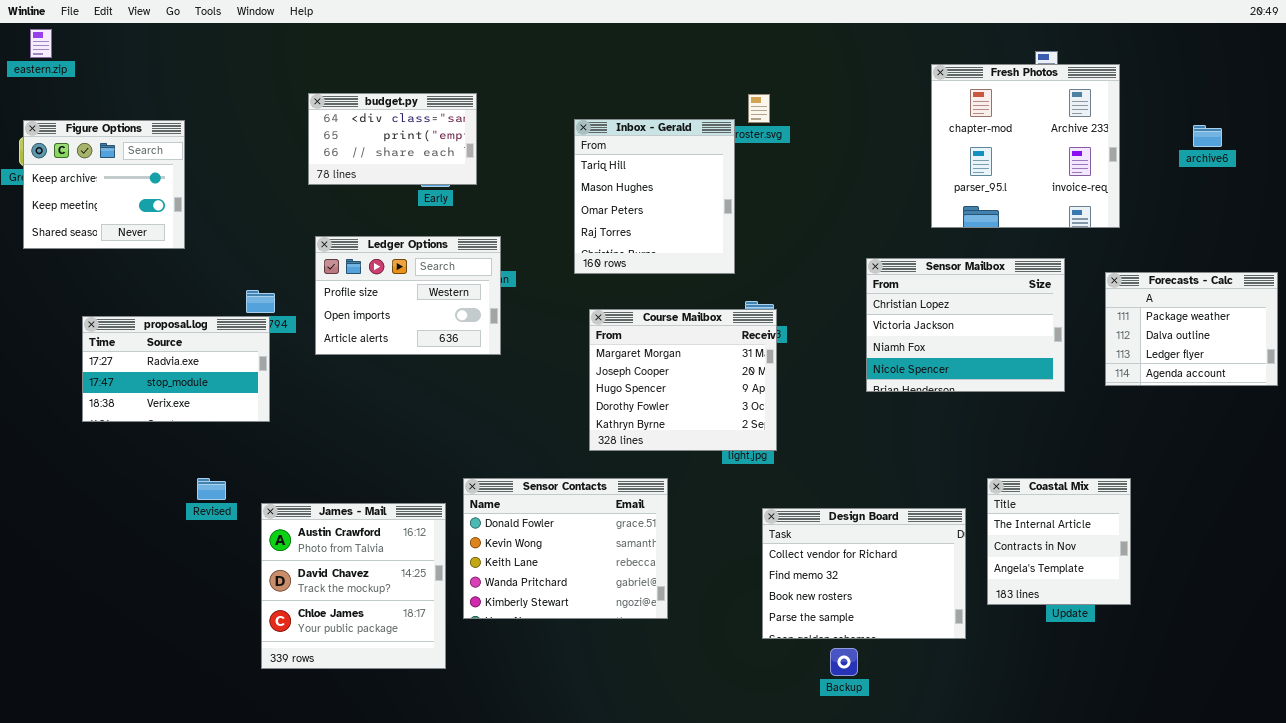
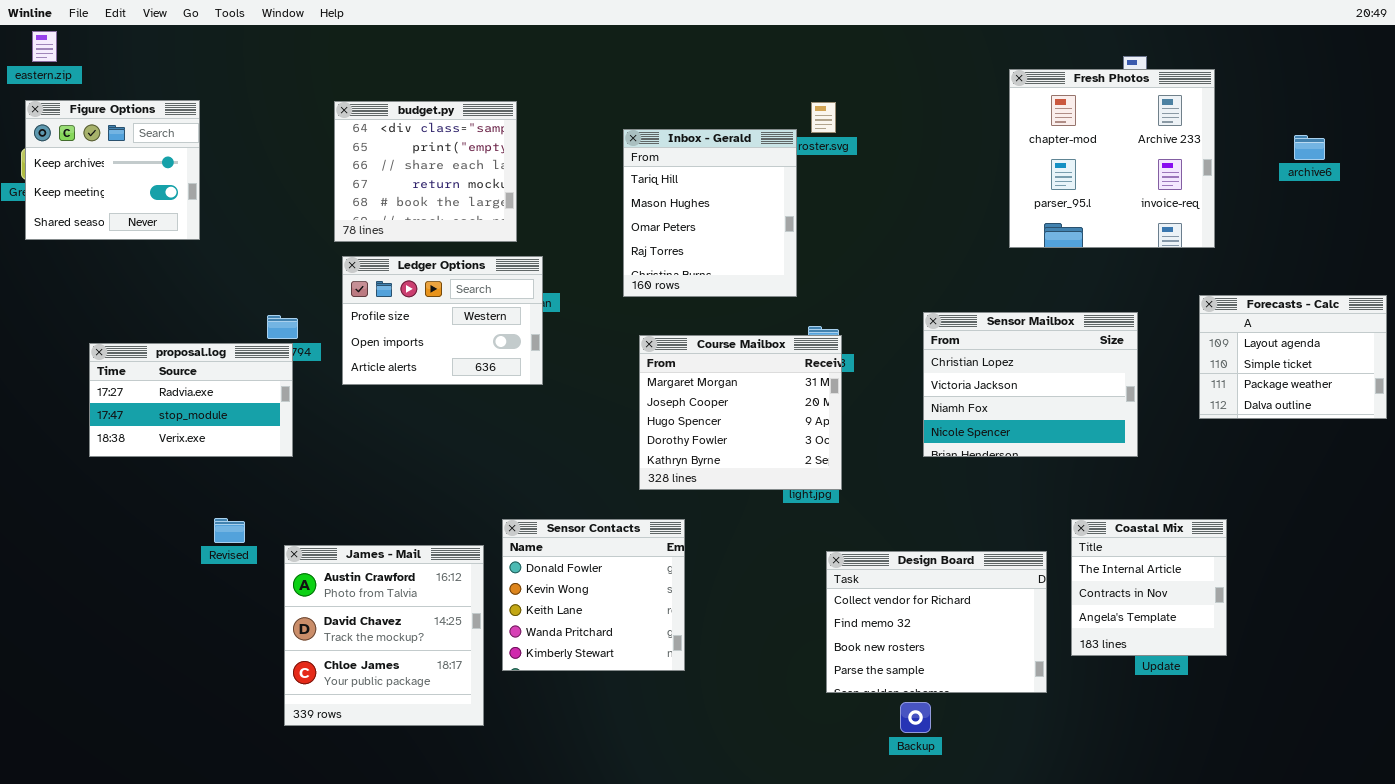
budget.py: [308,93,477,185] -> [334,101,517,242], resized
Figure Options: [23,120,185,249] -> [25,100,200,240], moved
Sensor Mailbox: [866,258,1065,392] -> [923,312,1138,457], moved
Forecasts - Calc: [1105,272,1278,386] -> [1199,295,1387,419], scrolled up 2 rows
Sensor Contacts: [463,478,668,619] -> [502,519,685,671], resized

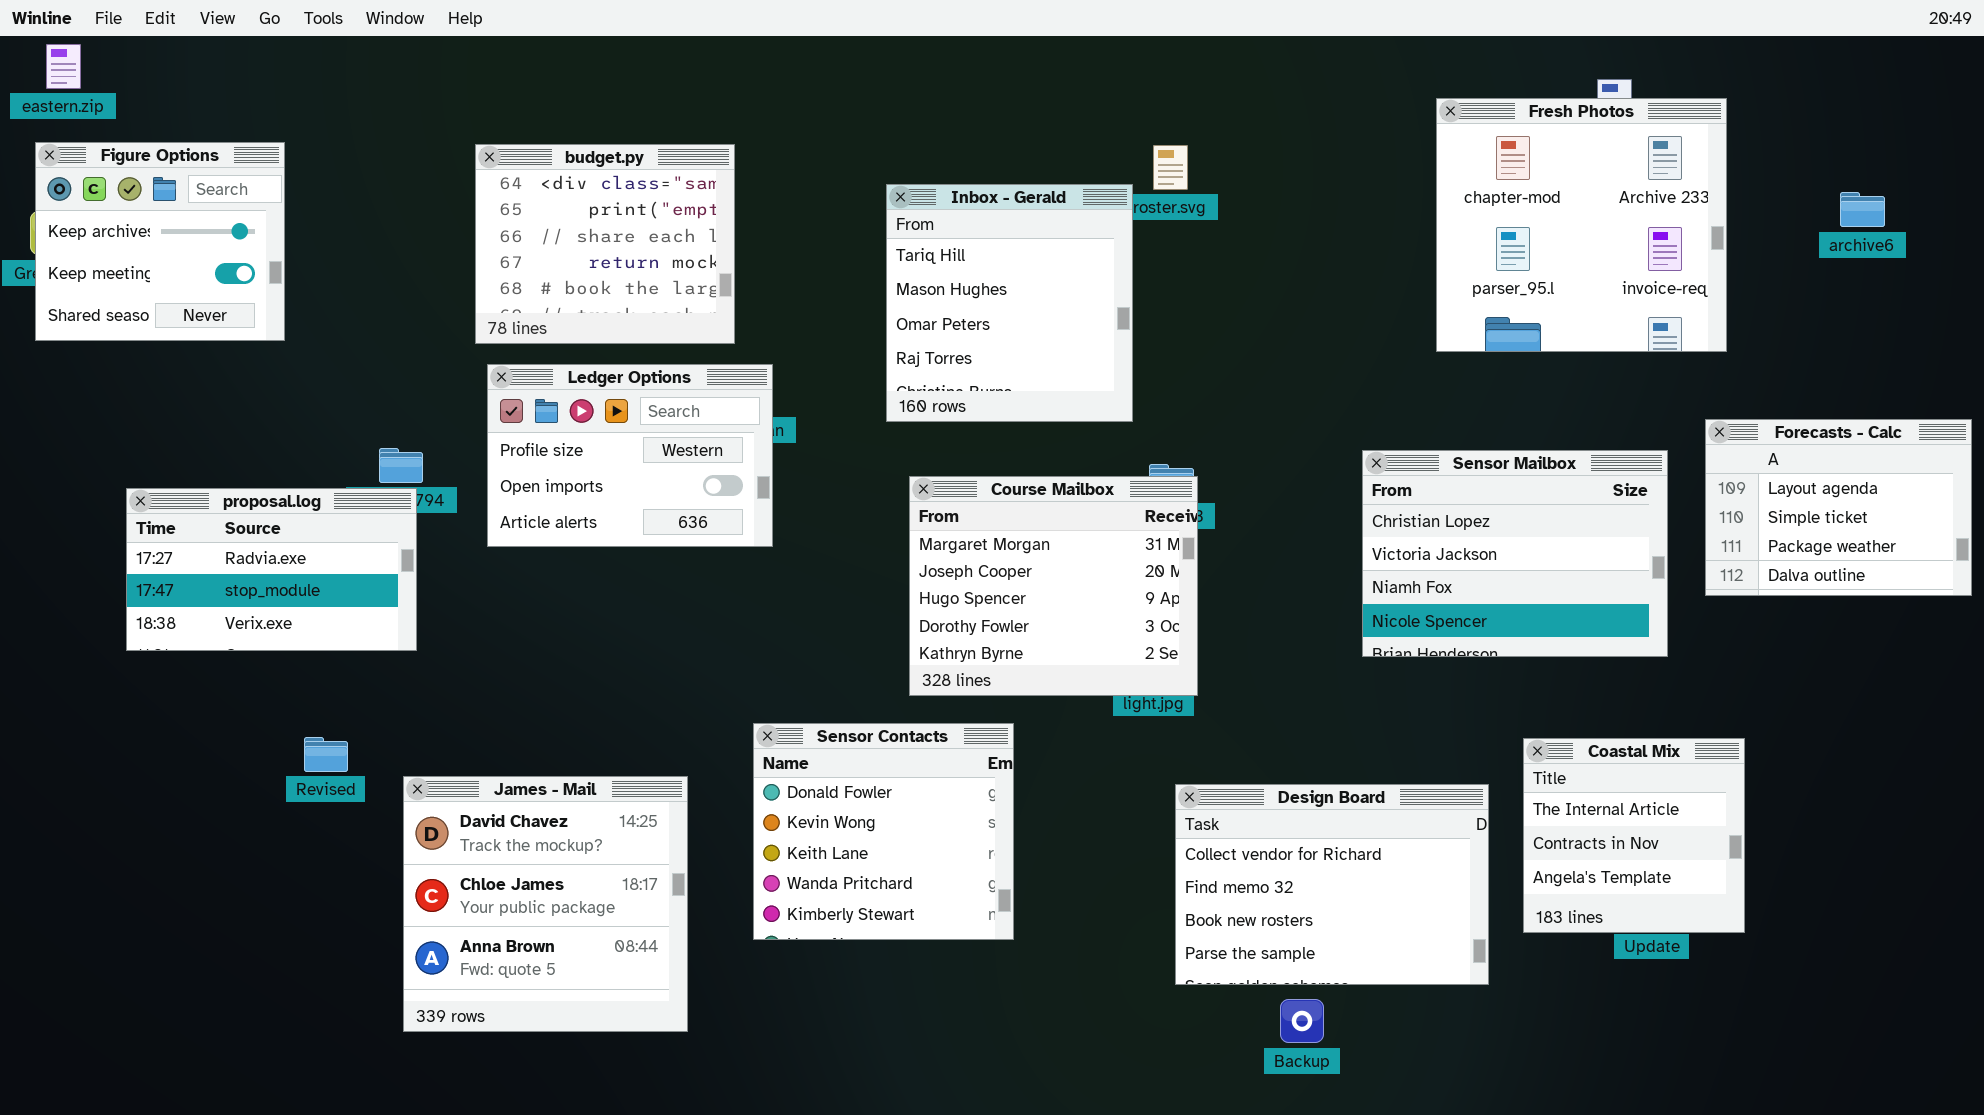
Sensor Mailbox: [923,312,1138,457] -> [1362,450,1668,657], moved
Sensor Contacts: [502,519,685,671] -> [753,723,1014,940], moved
James - Mail: [284,545,484,726] -> [403,776,688,1032], scrolled down 1 row

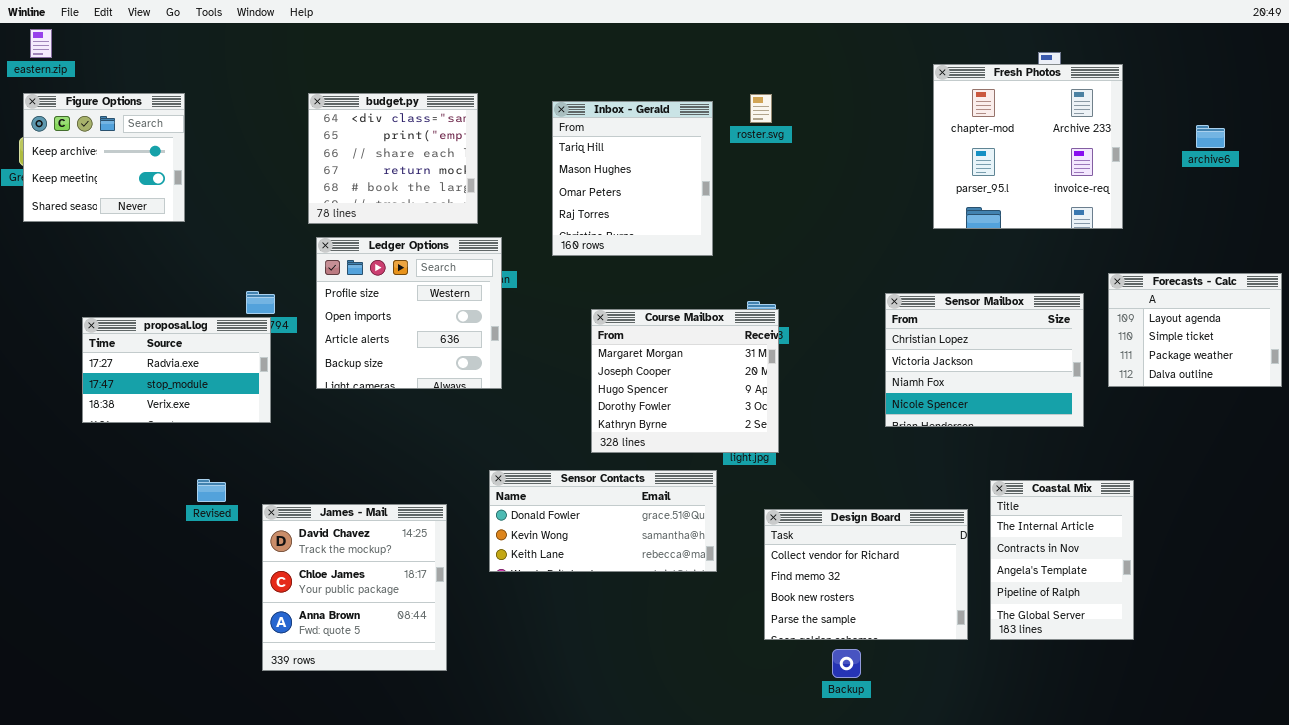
Inbox - Gerald: [886,184,1133,422] -> [552,101,713,256], moved
Ledger Options: [487,364,773,547] -> [316,237,502,389], resized
Sensor Contacts: [753,723,1014,940] -> [489,470,717,572], resized
Coastal Mix: [1523,738,1745,933] -> [990,480,1134,640], resized

